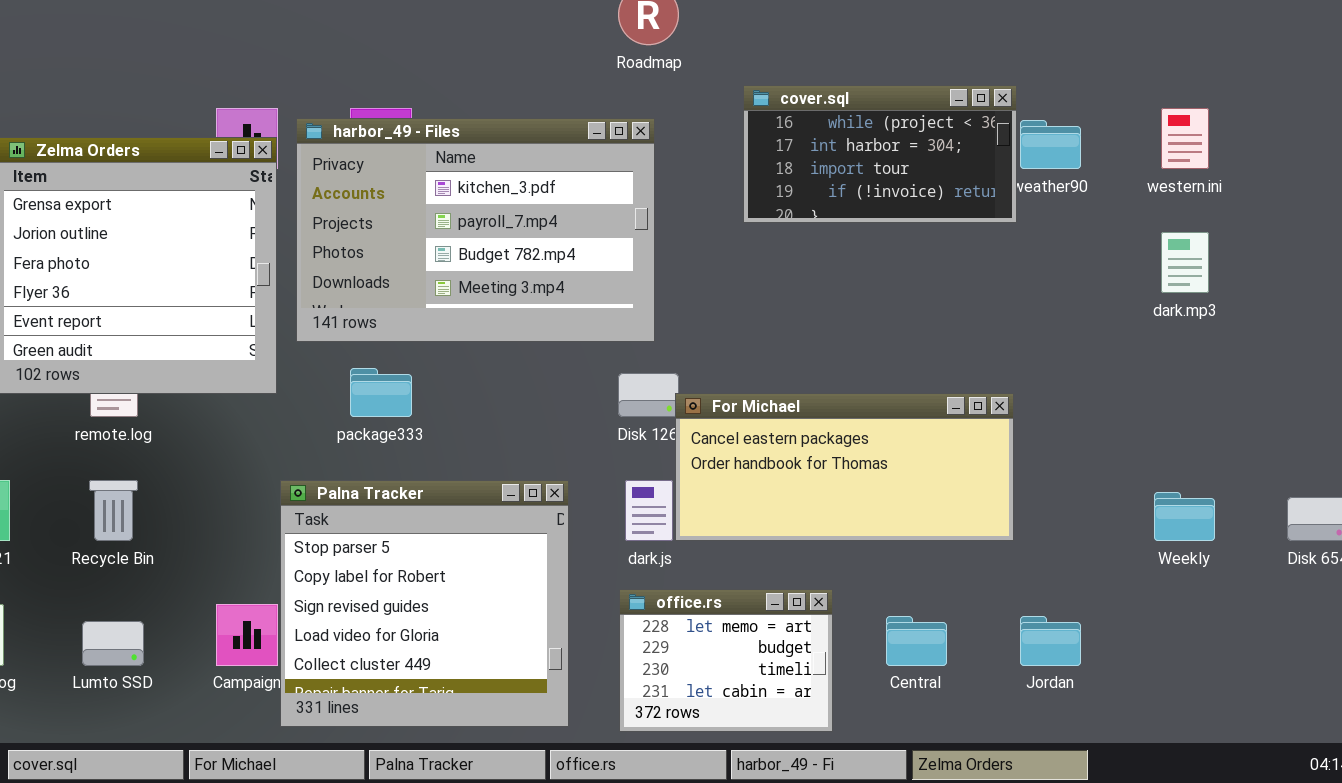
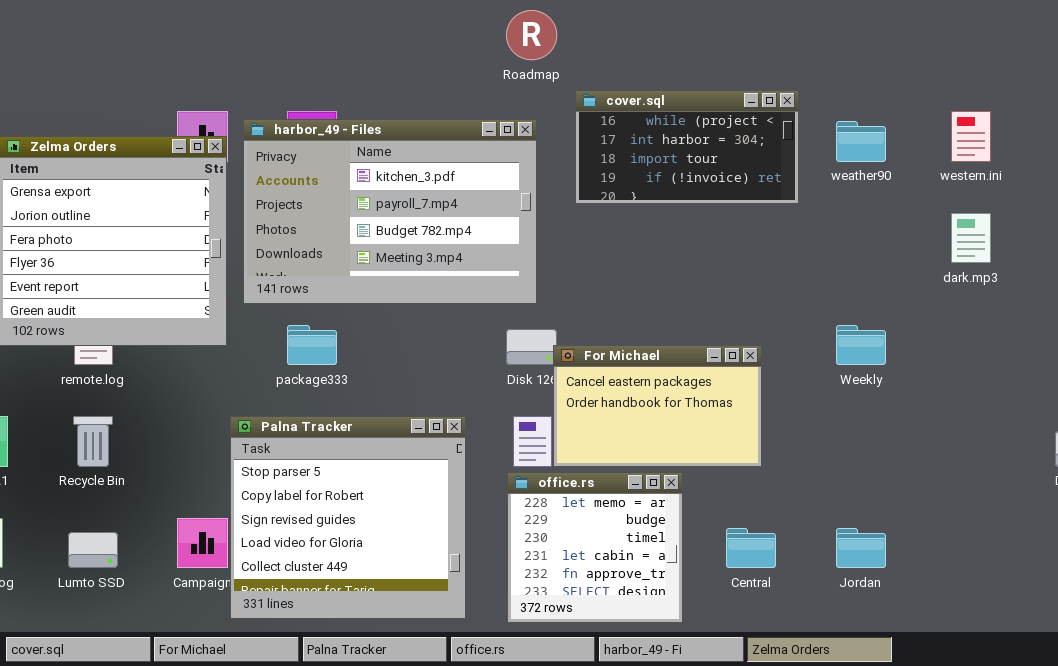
cover.sql: [743,85,1017,223] -> [575,90,799,204], moved
For Michael: [675,393,1014,541] -> [553,345,762,467], resized
Weekly: [1154,492,1215,541] -> [836,325,886,365], moved
office.rs: [619,589,833,732] -> [507,472,683,623], resized

